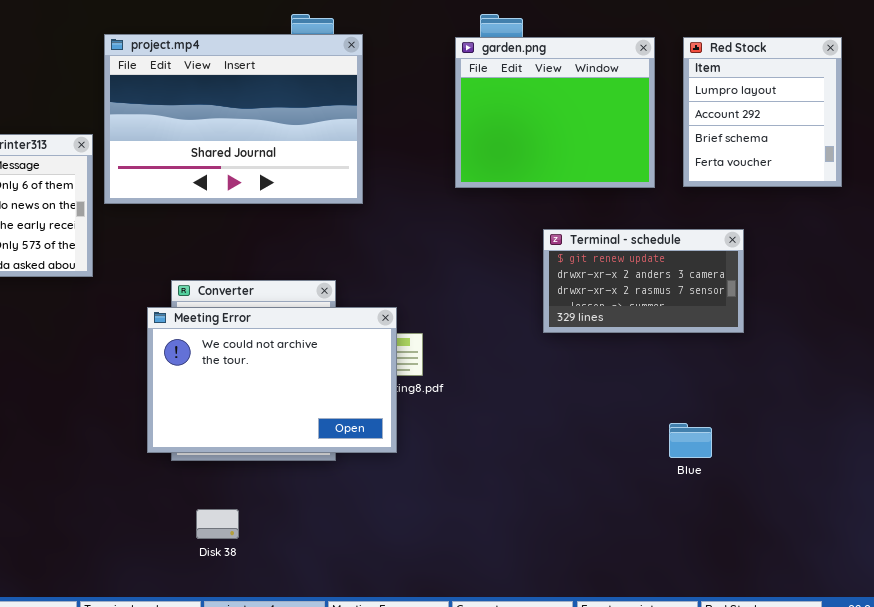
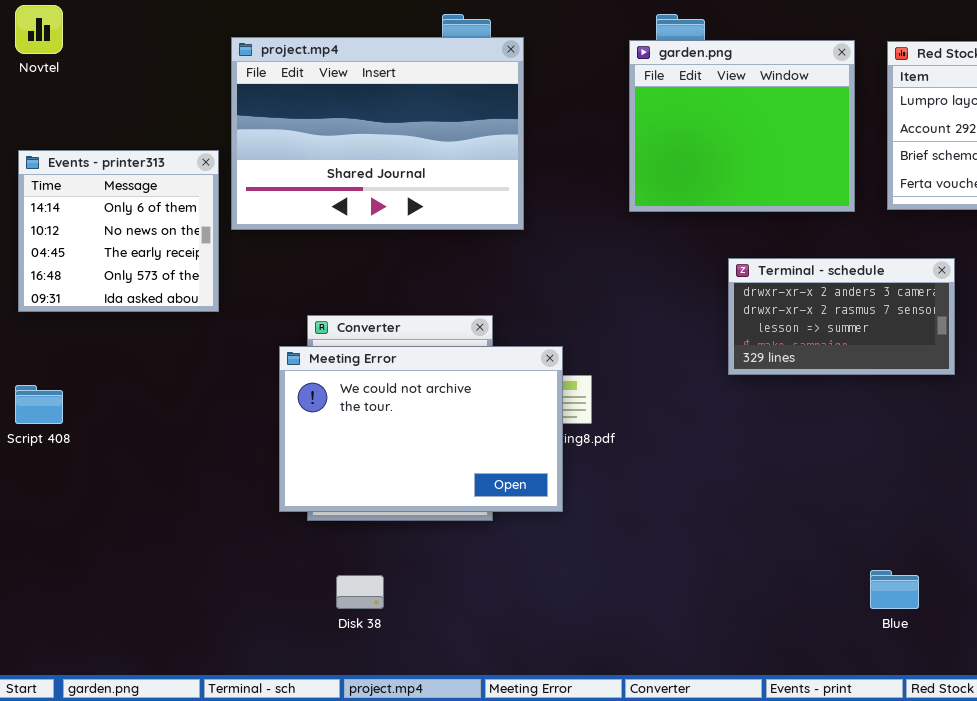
Terminal - schedule: [543,229,744,333] -> [728,258,955,375], scrolled down 1 row
Blue: [669,423,712,458] -> [870,570,919,609], moved

